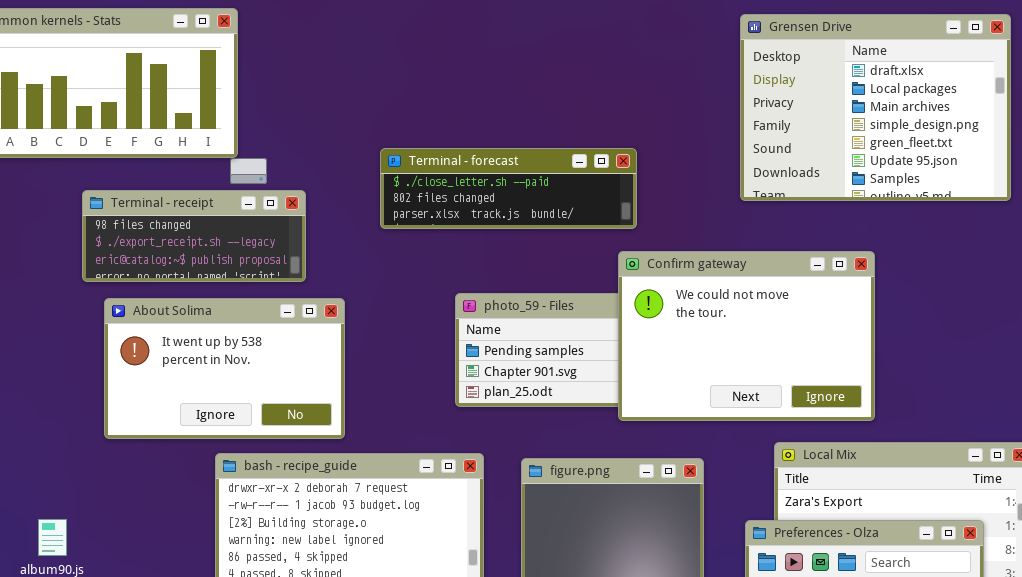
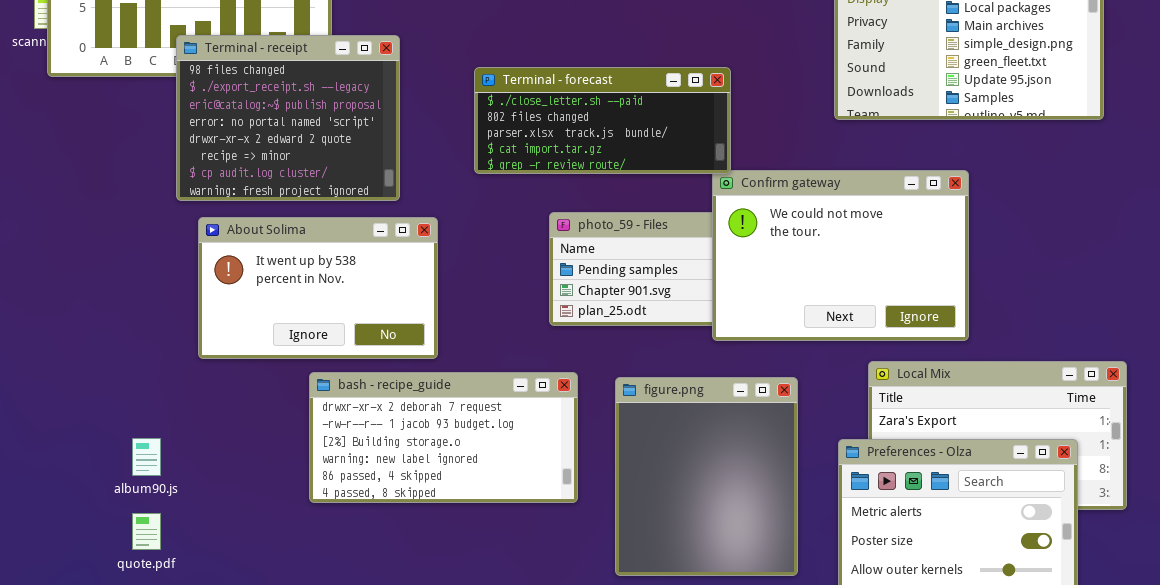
Terminal - forecast: [380,148,637,229] -> [474,67,731,174], resized
Terminal - receipt: [82,190,306,282] -> [176,35,400,201], resized

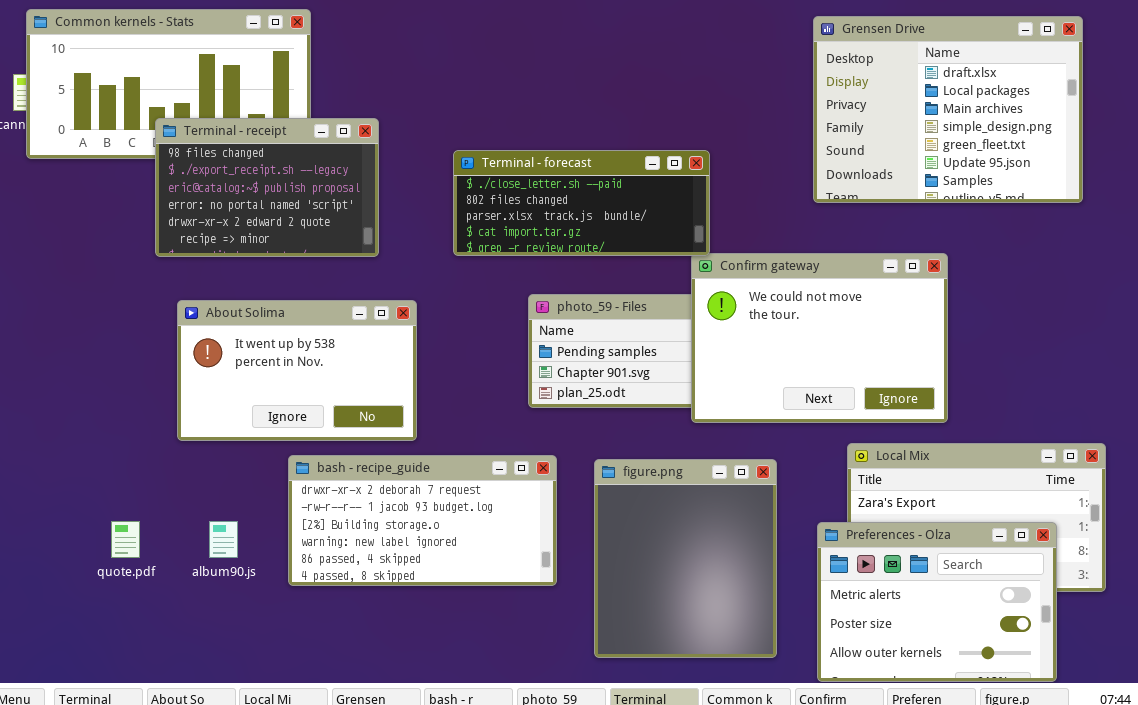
Terminal - receipt: [176,35,400,201] -> [155,118,379,257], resized
album90.js: [132,438,161,476] -> [209,521,238,558], moved
quote.pdf: [132,513,161,550] -> [111,521,140,558], moved

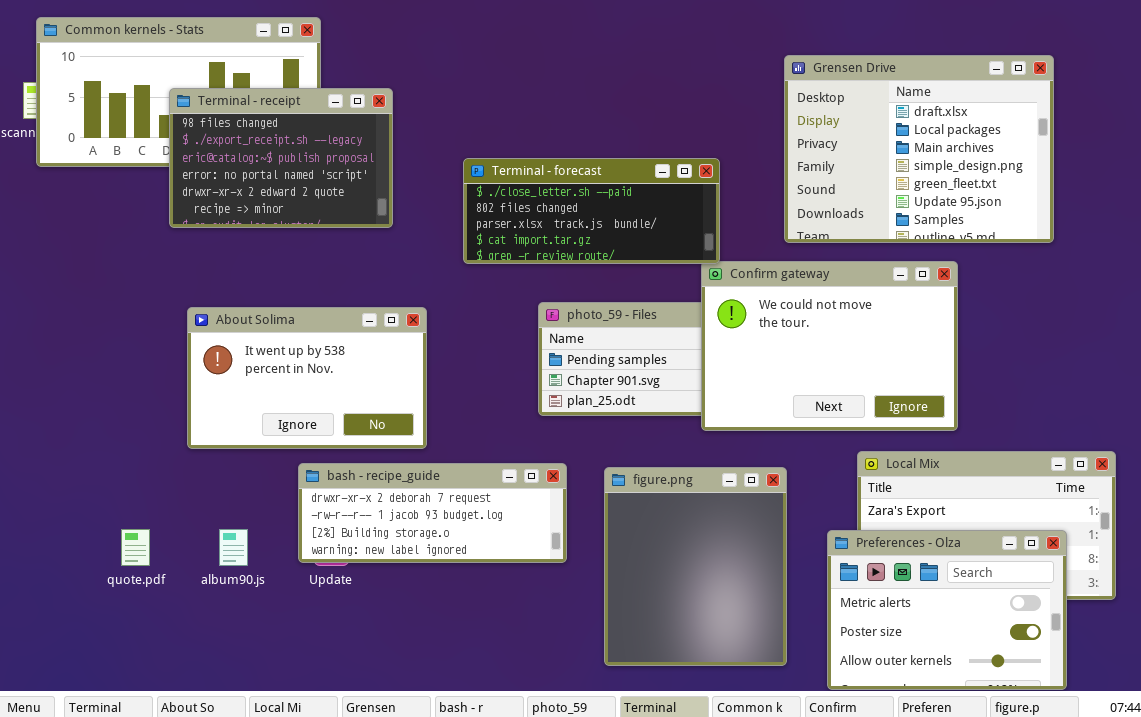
Grensen Drive: [813,16,1083,203] -> [784,55,1054,243], moved
Terminal - receipt: [155,118,379,257] -> [169,88,393,228], moved
bash - recipe_guide: [288,455,557,586] -> [298,463,567,563], resized

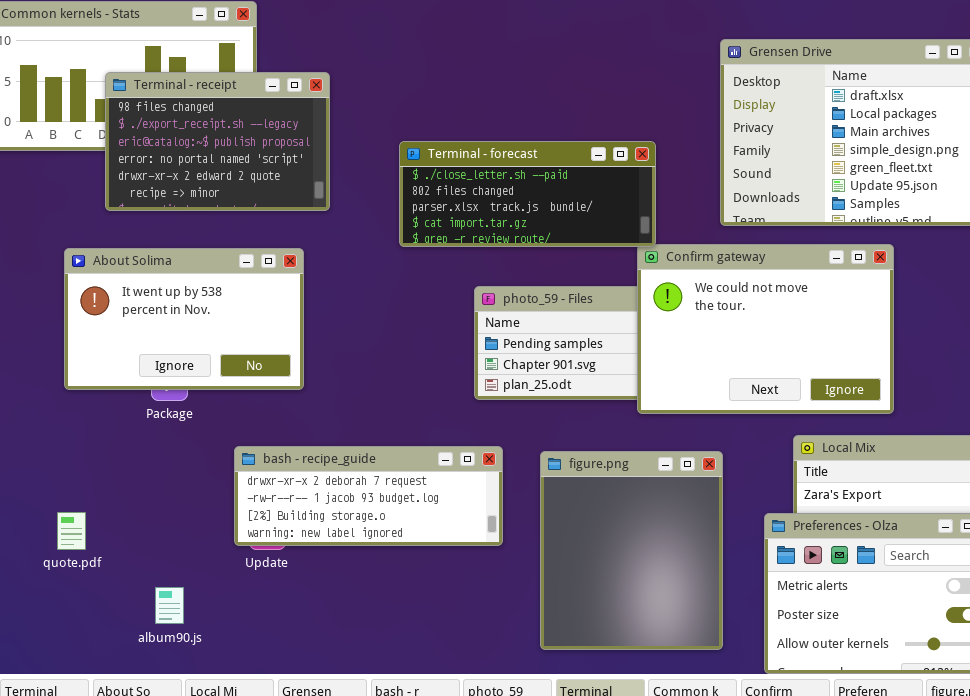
About Solima: [187,307,427,449] -> [64,248,304,390], moved
album90.js: [219,529,248,566] -> [155,587,184,624], moved

